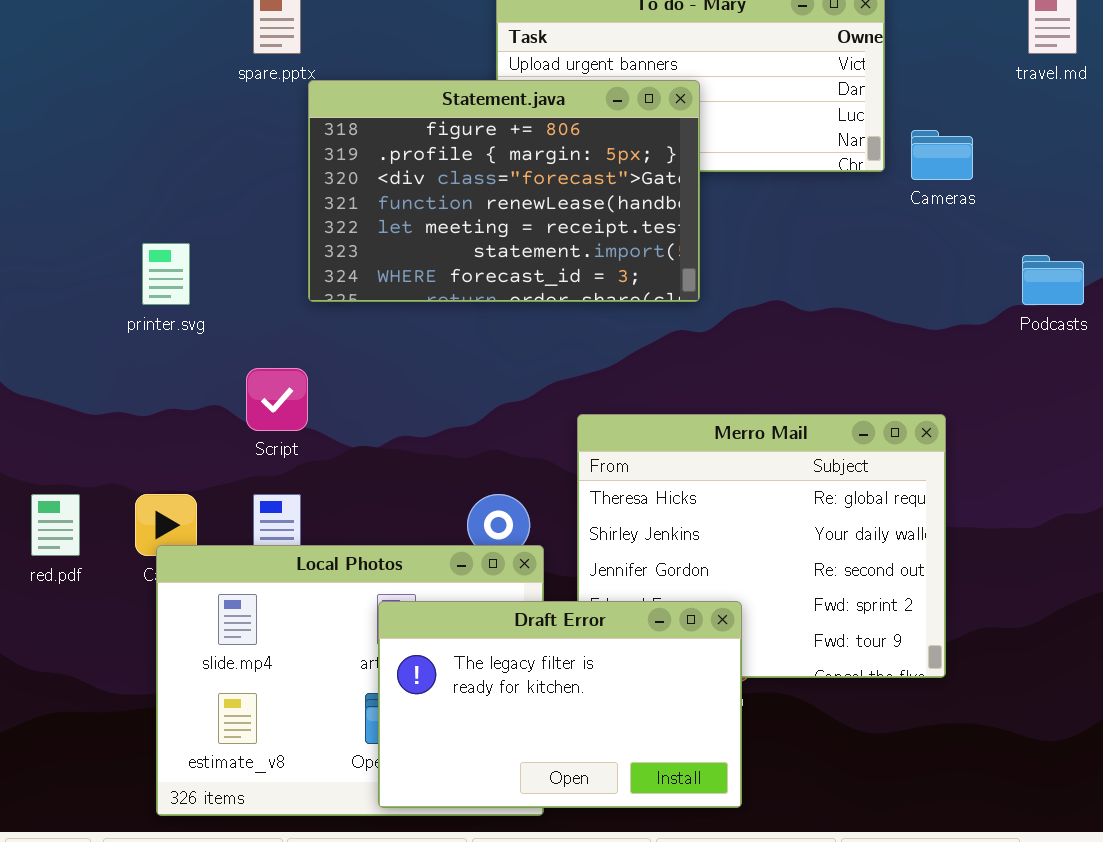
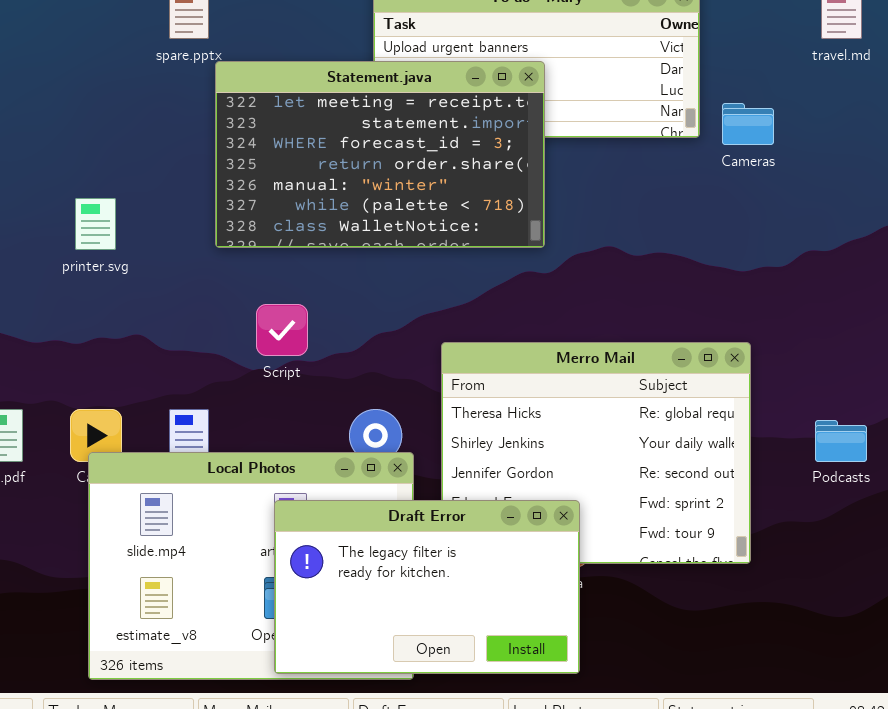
Statement.java: [308,80,700,302] -> [215,61,545,248], scrolled down 4 rows
Podcasts: [1022,255,1084,305] -> [815,420,867,462], moved
Script: [246,368,308,431] -> [256,304,308,356], moved

